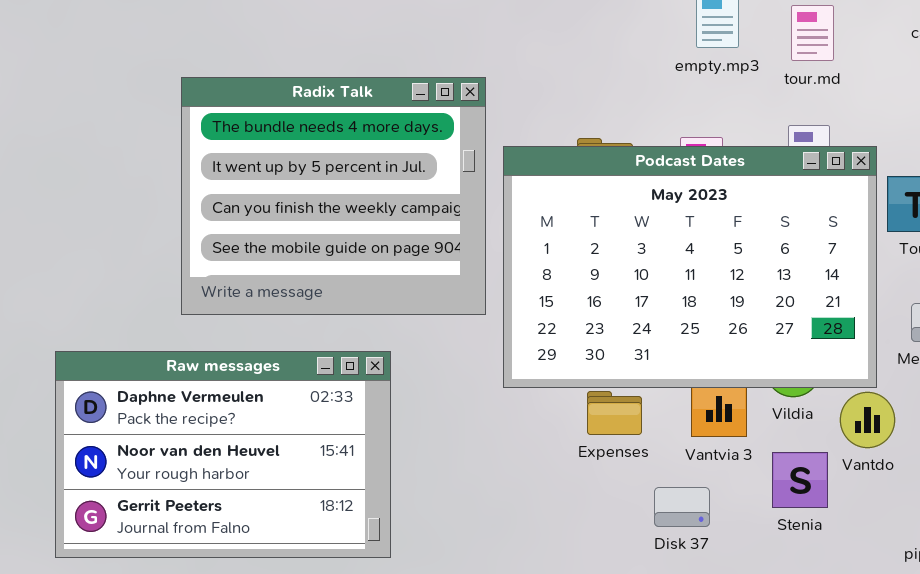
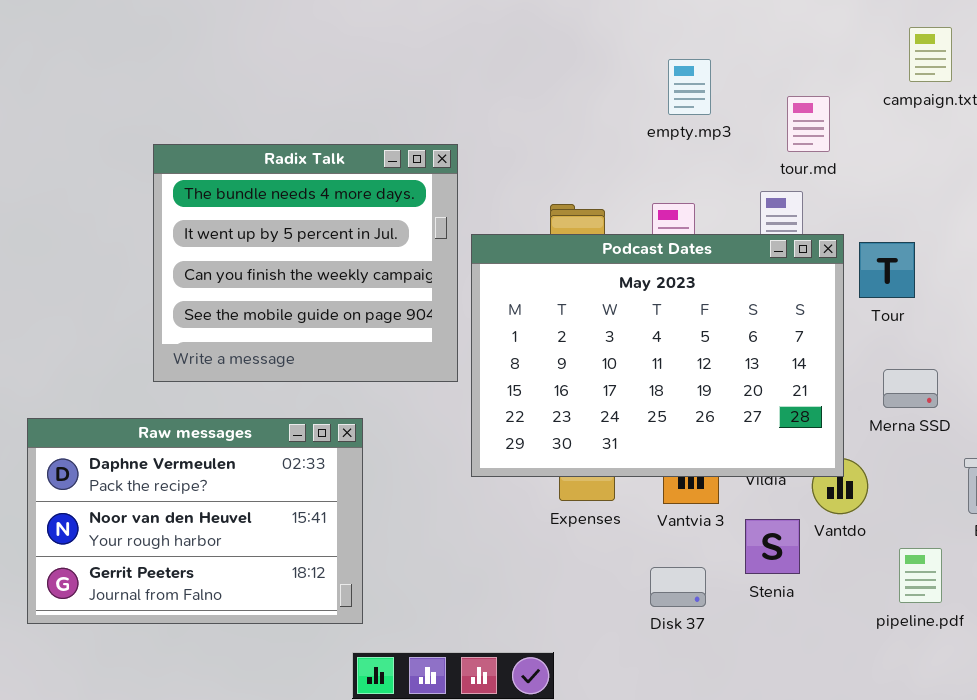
tour.md: [791,5,834,61] -> [787,96,830,152], moved
Podcast Dates: [503,146,877,388] -> [471,234,844,477], moved
Disk 37: [654,487,710,527] -> [650,567,706,607], moved

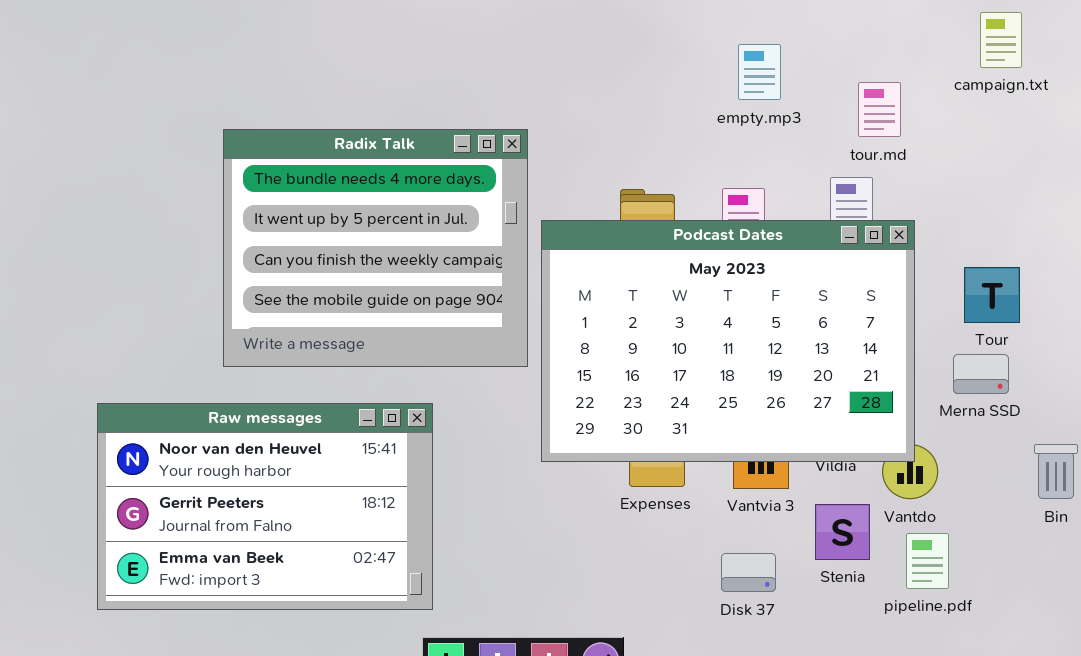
Tour: [859,242,915,298] -> [964,267,1020,323], moved
Raw messages: [27,418,363,624] -> [97,403,433,610], scrolled down 1 row
pipeline.pdf: [899,548,942,603] -> [906,533,949,589], moved

